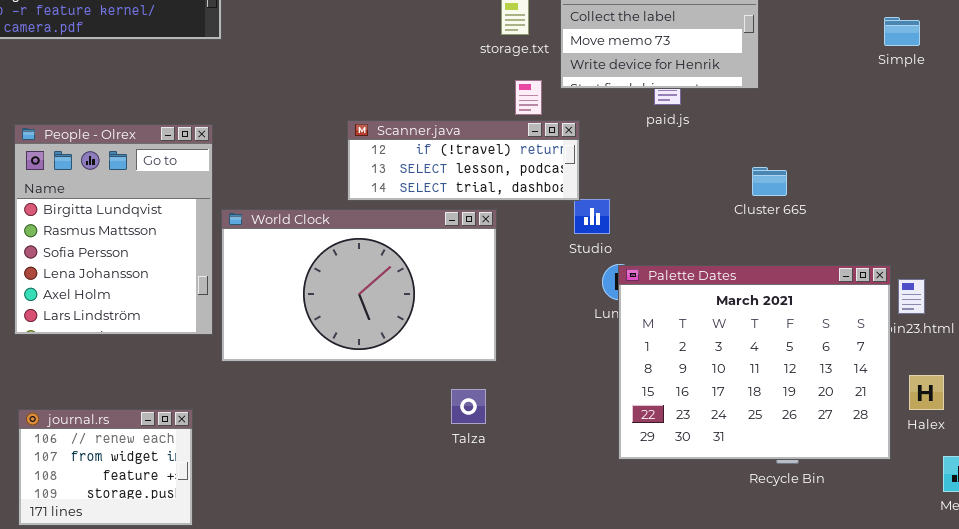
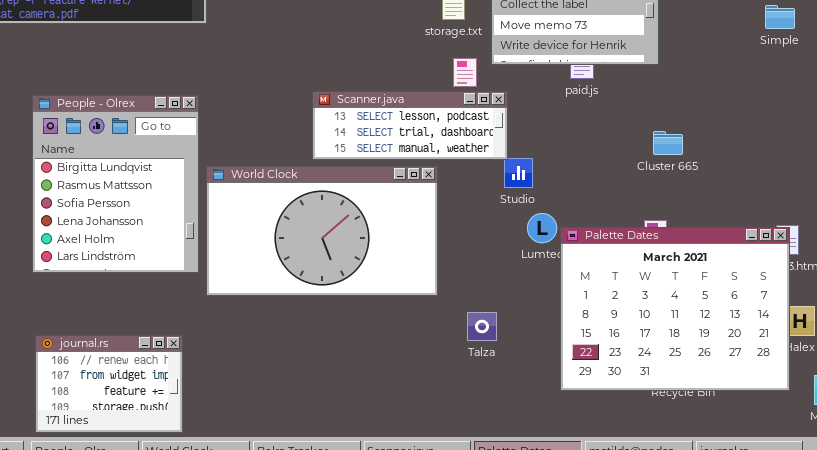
Scanner.java: [347,120,580,201] -> [312,91,508,160], scrolled down 1 row
Palette Dates: [618,265,891,460] -> [560,227,790,391], moved
Talza: [451,389,486,424] -> [467,312,497,341], moved

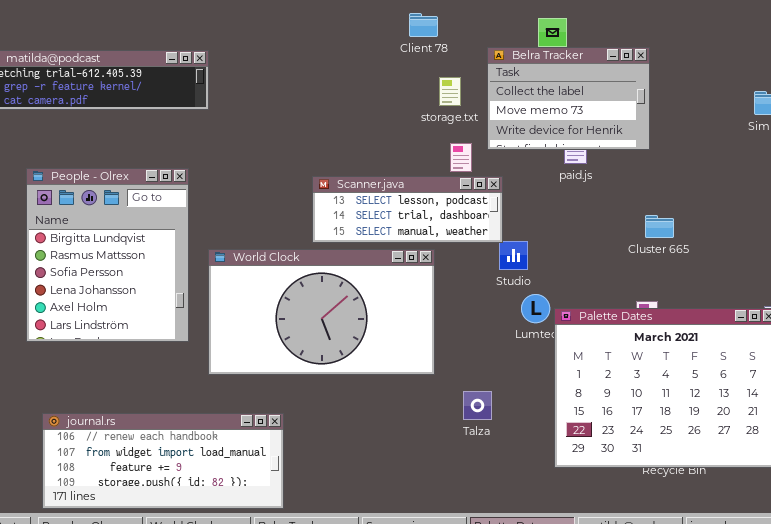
People - Olrex: [32,95,199,273] -> [26,168,189,342], moved
journal.rs: [35,335,183,433] -> [42,413,284,509], resized

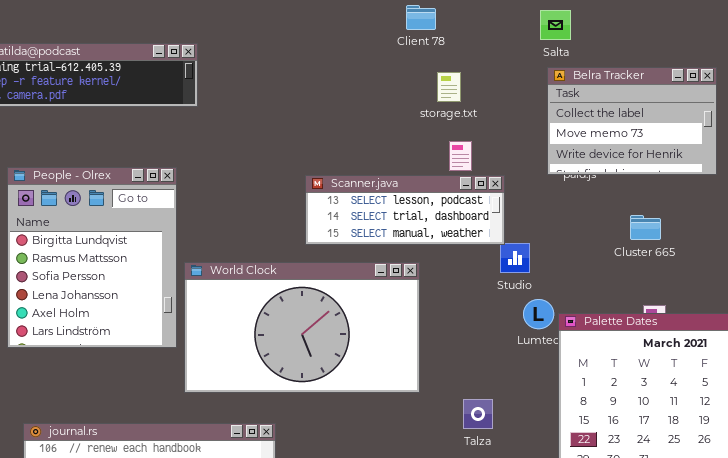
Belra Tracker: [487,47,650,150] -> [547,67,717,175], moved
Cluster 665: [645,215,674,238] -> [630,215,661,240], moved
World Clock: [208,249,435,375] -> [184,262,420,393], moved

